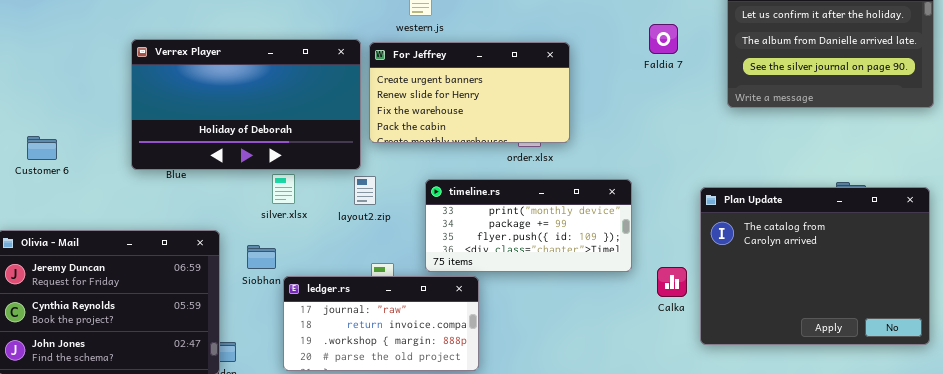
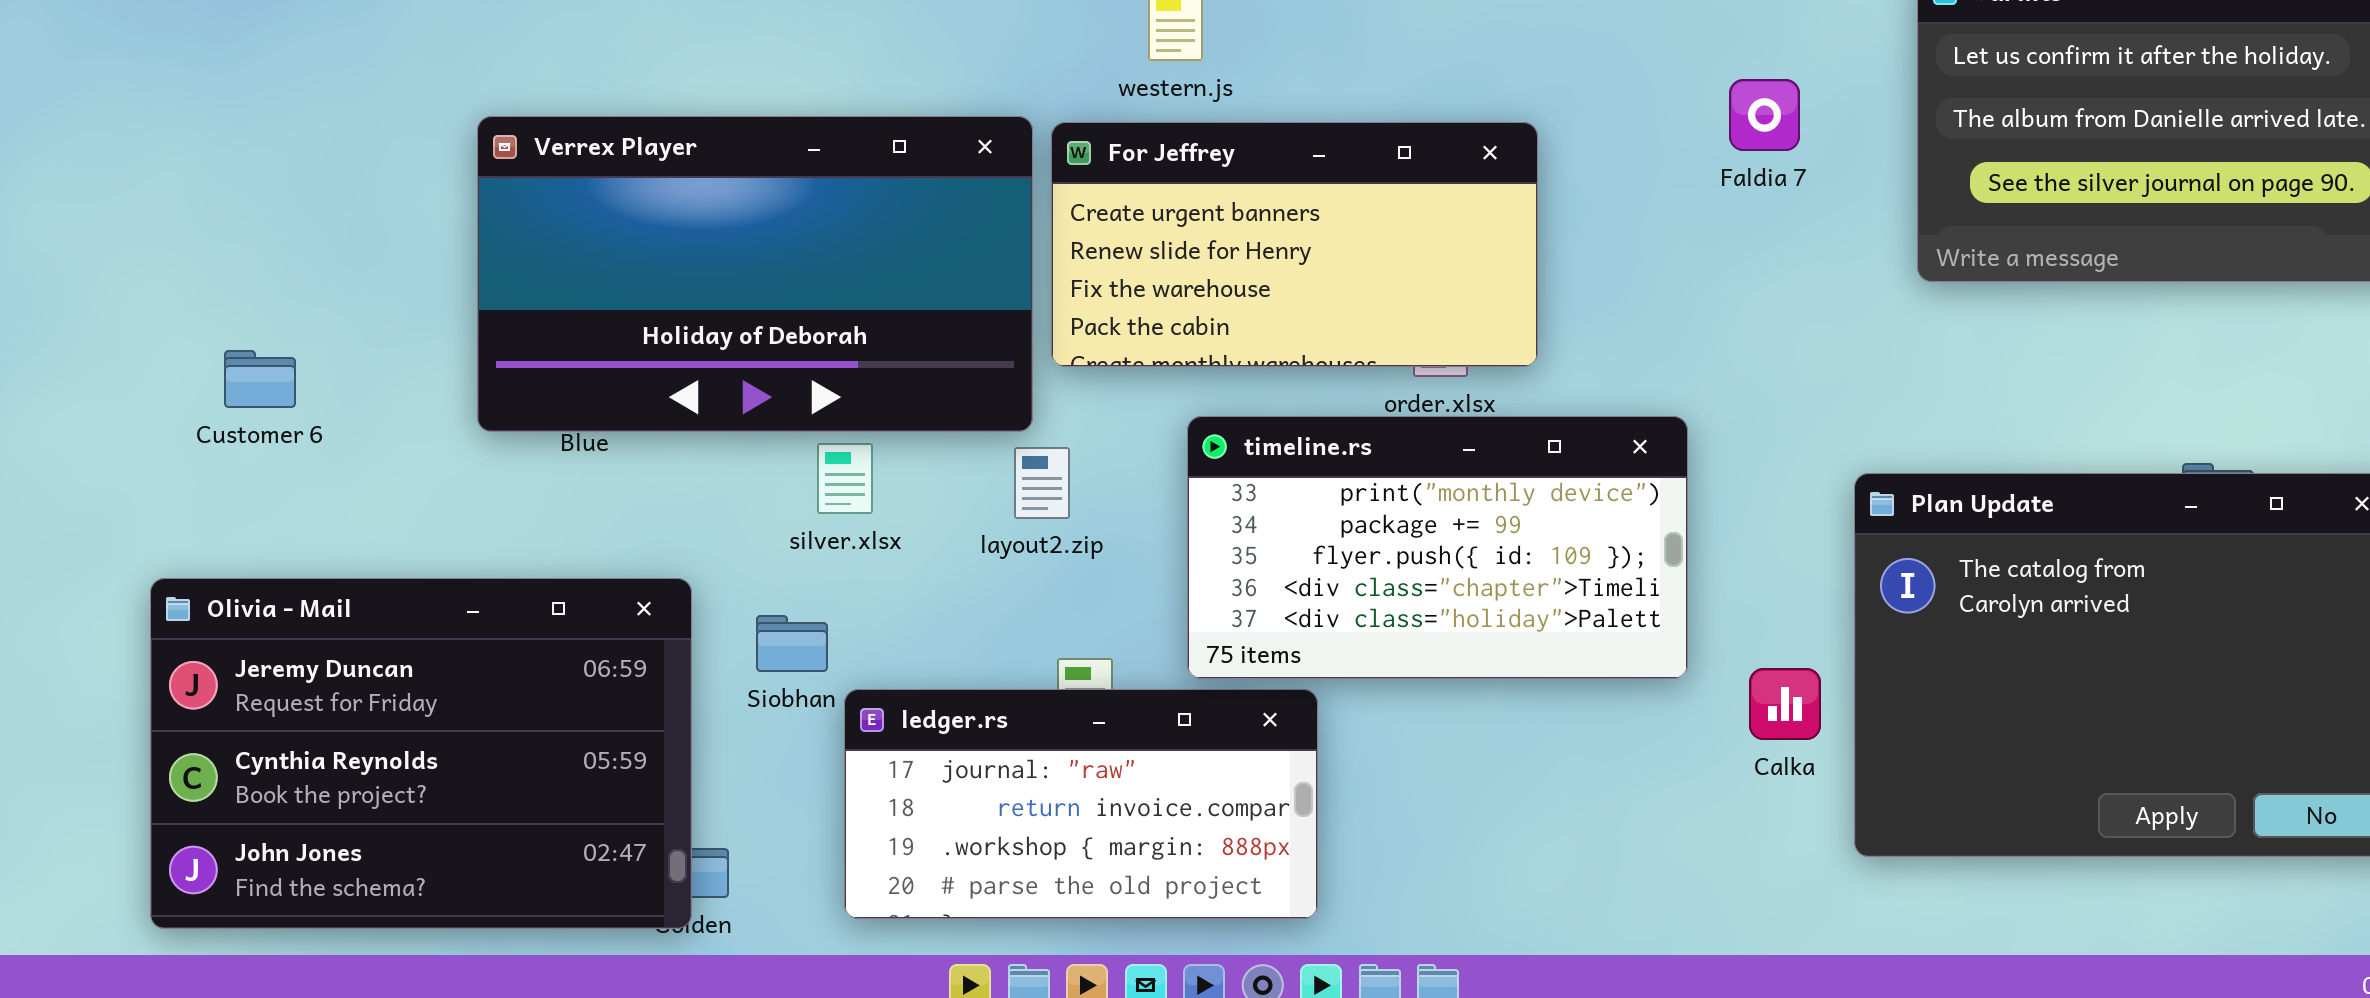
timeline.rs: [425,179,632,272] -> [1187,416,1688,679], resized

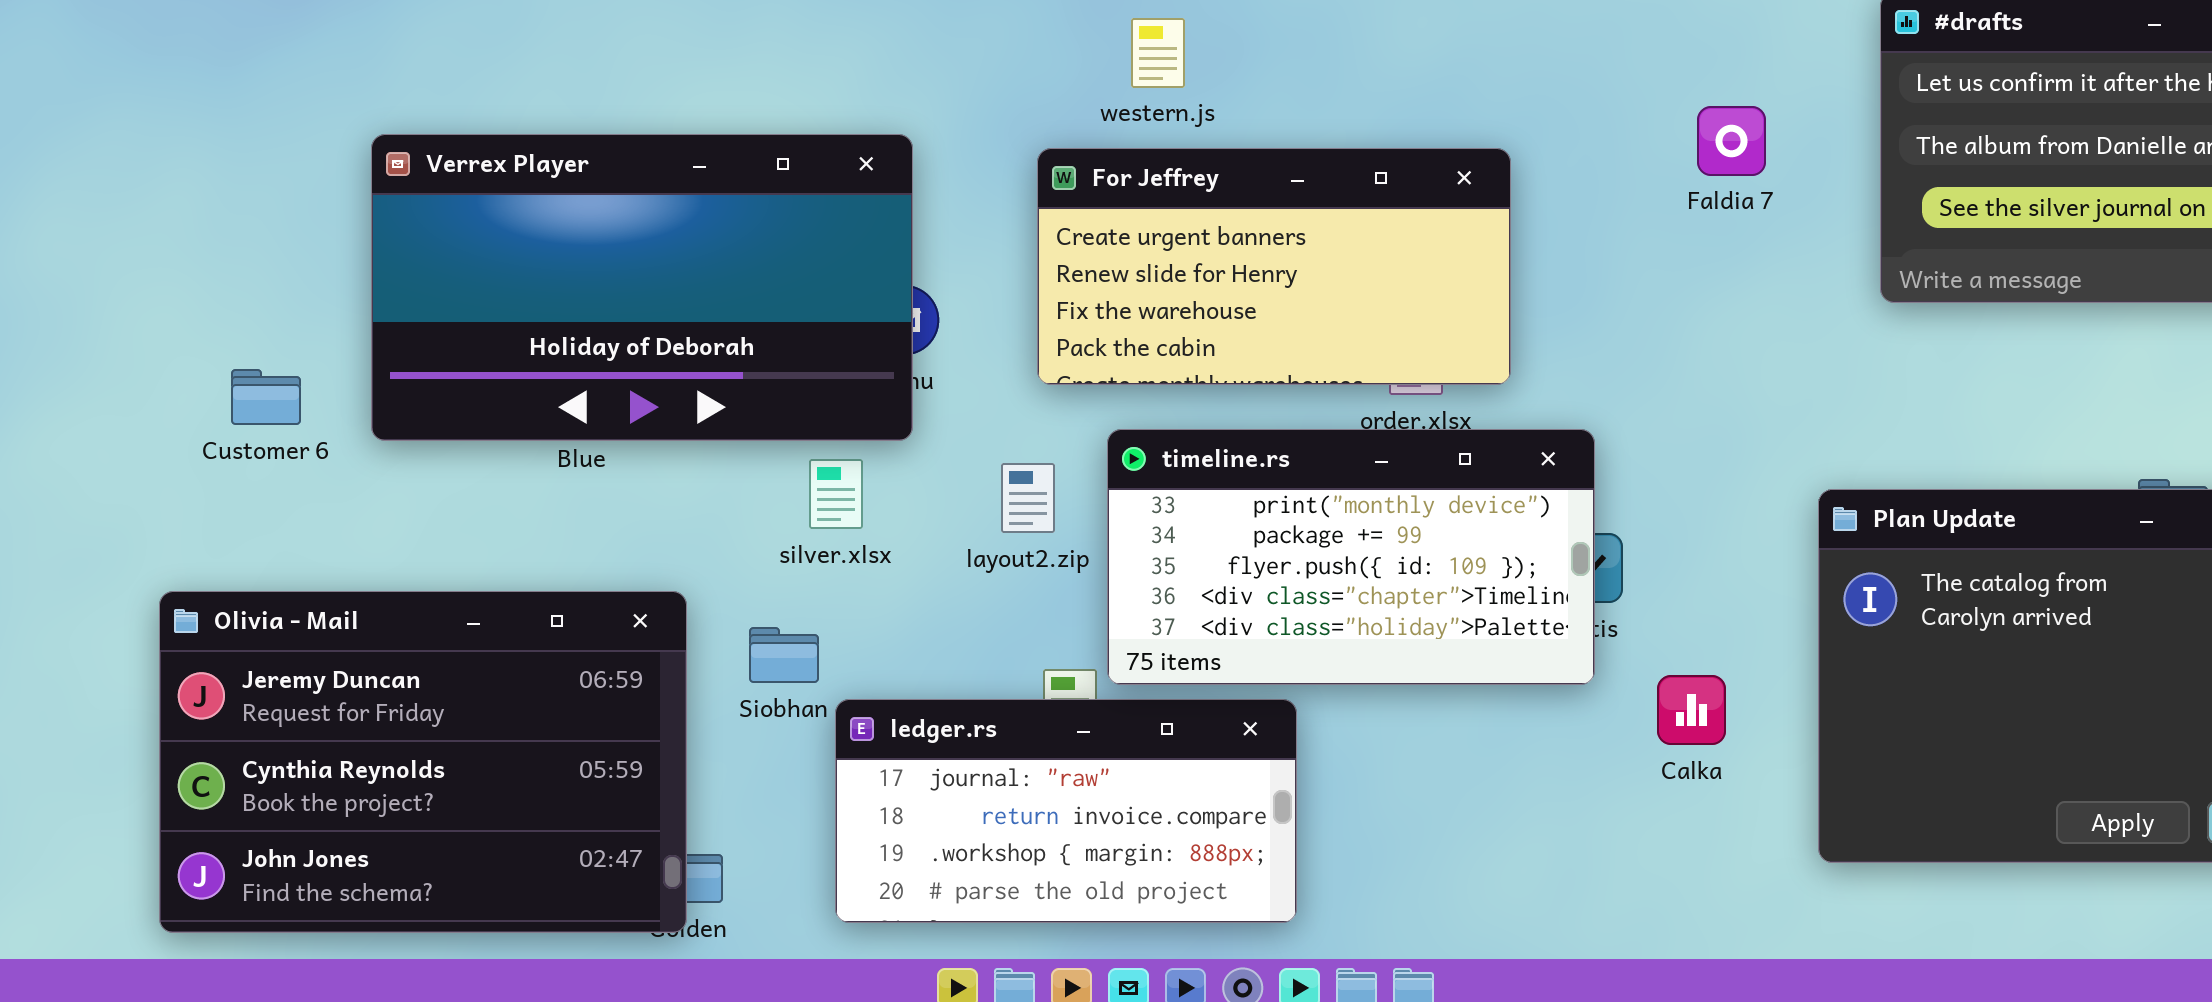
Verrex Player: [477,116,1033,432] -> [371,134,913,441], moved
timeline.rs: [1187,416,1688,679] -> [1107,429,1595,685], moved
Calka: [1749,668,1821,740] -> [1657,675,1726,745], moved

